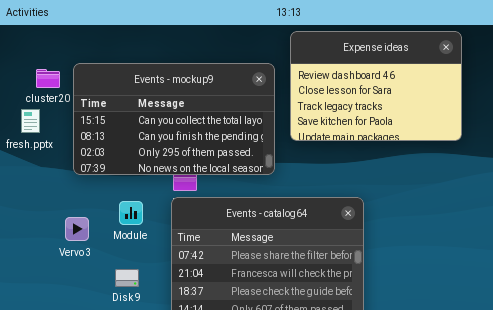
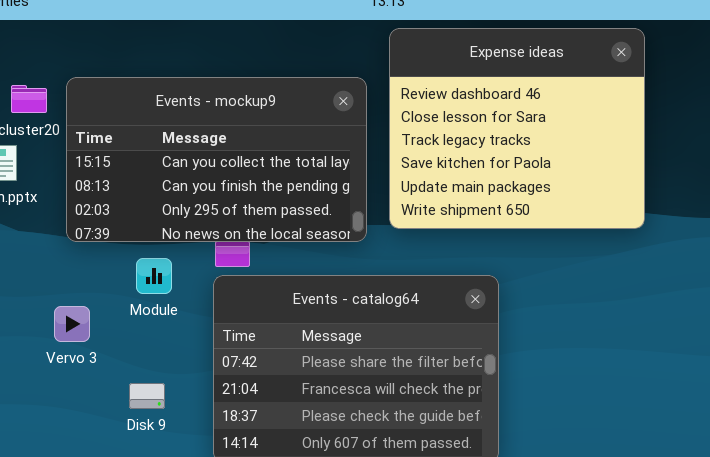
Expense ideas: [290,31,462,141] -> [389,28,645,229], resized
Module: [119,201,143,225] -> [136,258,172,294], moved

